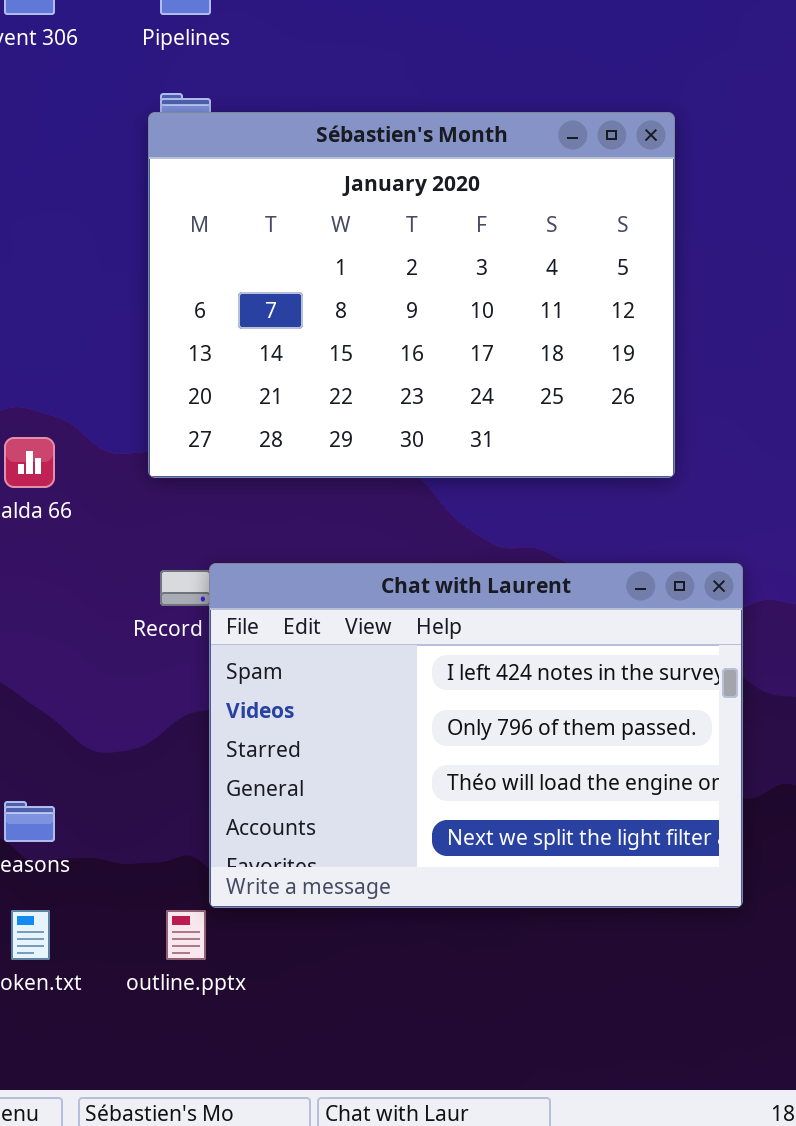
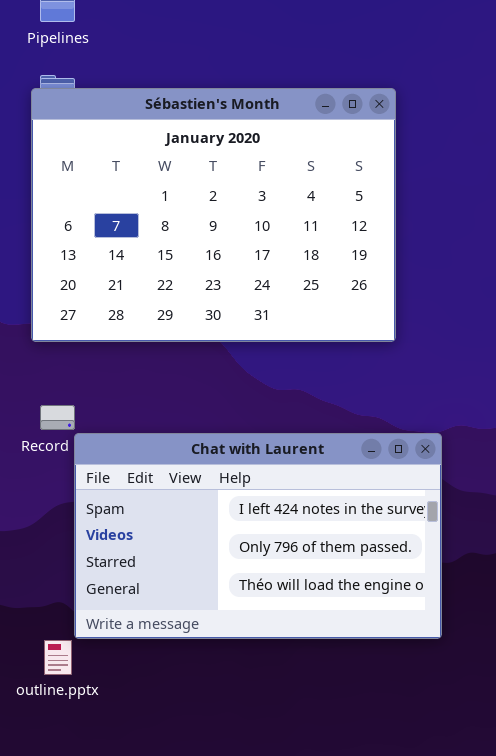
Chat with Laurent: [209,563,743,908] -> [74,433,442,639], resized

